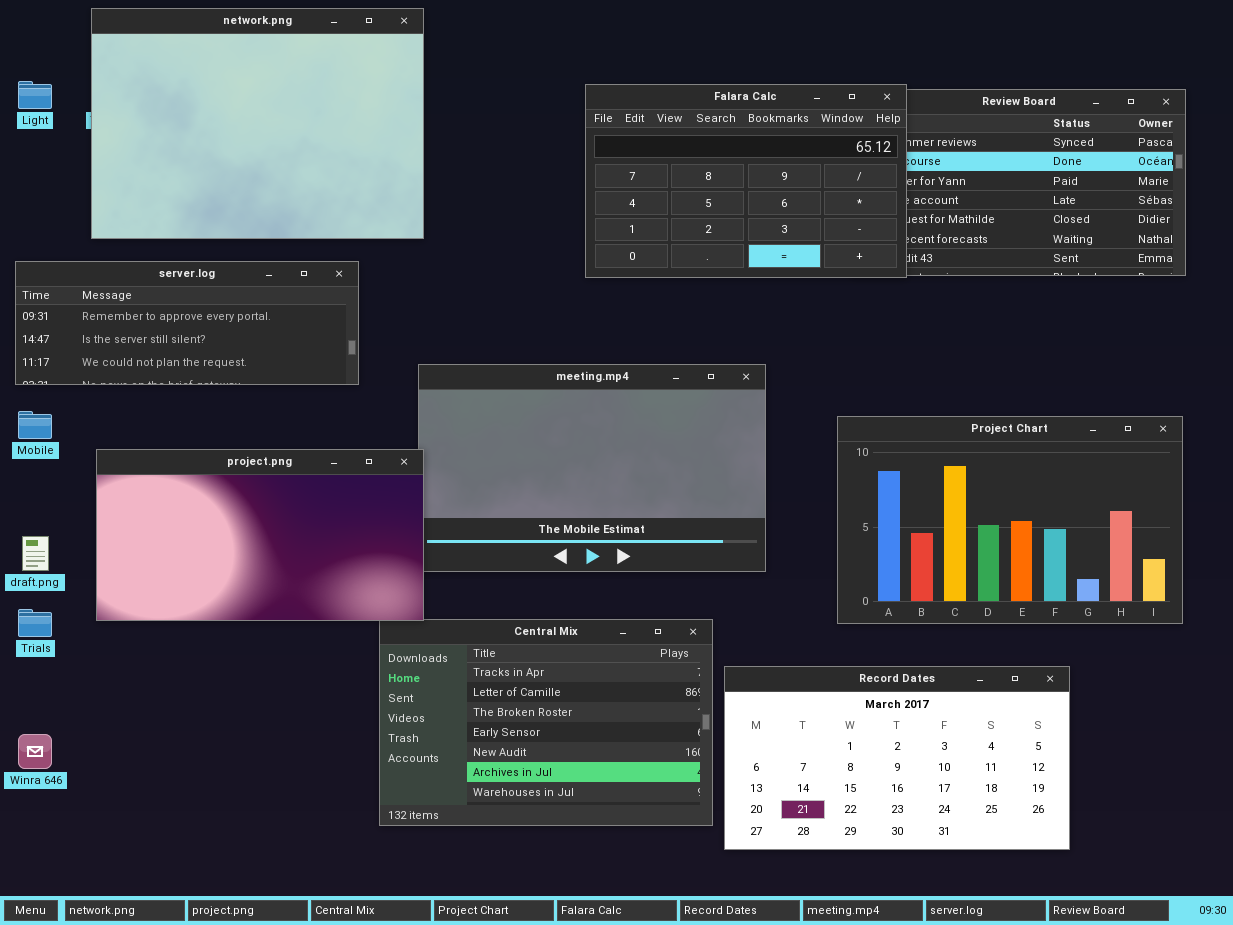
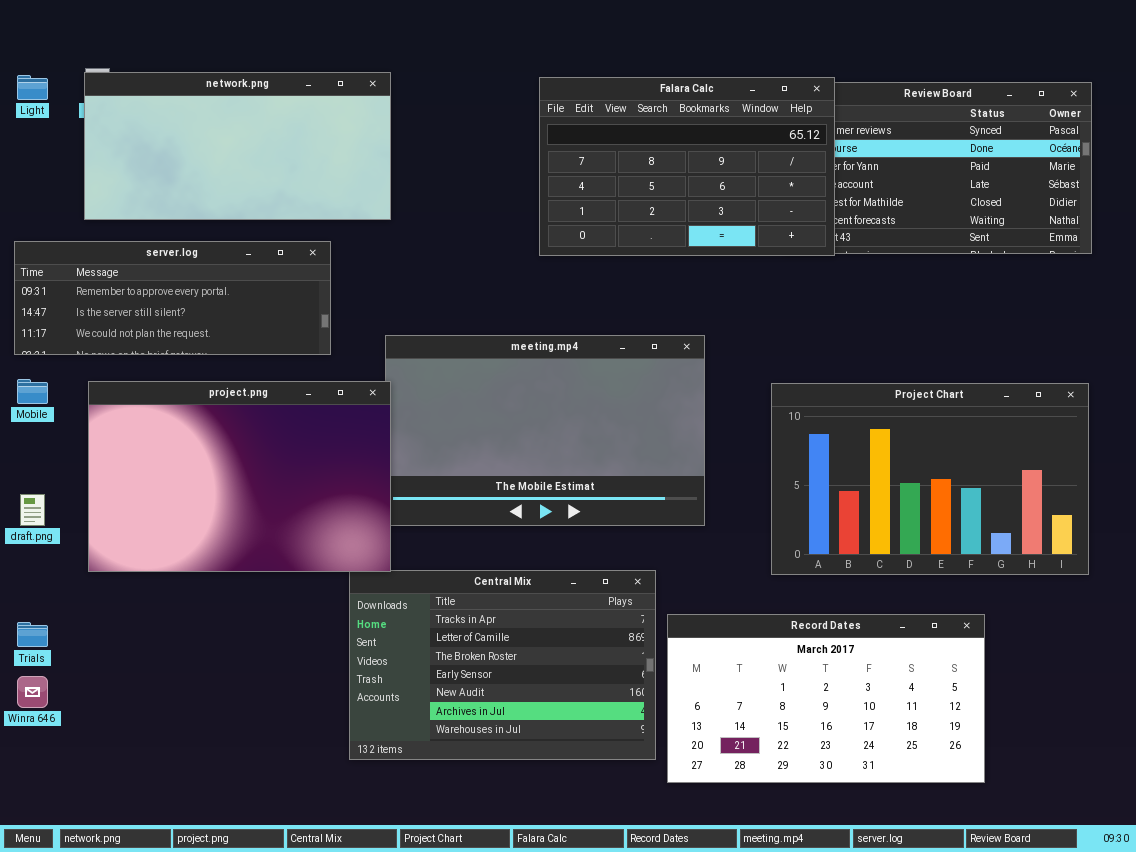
network.png: [91,8,424,239] -> [84,72,391,220], resized
project.png: [96,449,424,621] -> [88,381,391,572], resized
Trials: [18,609,52,637] -> [17,622,48,647], moved

